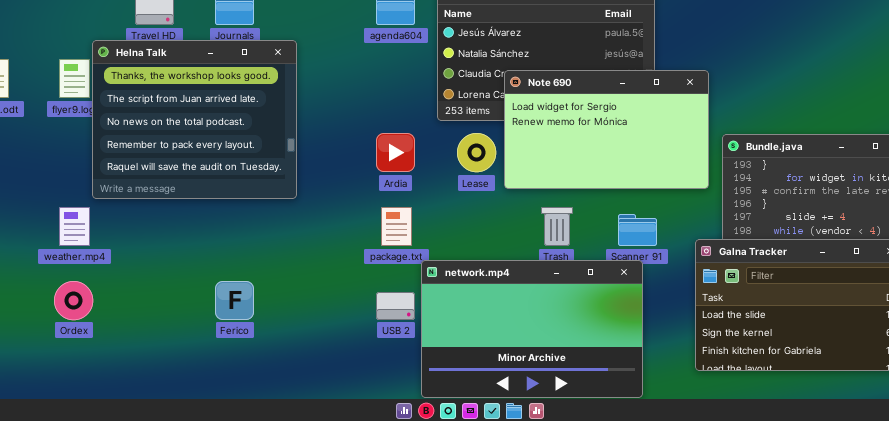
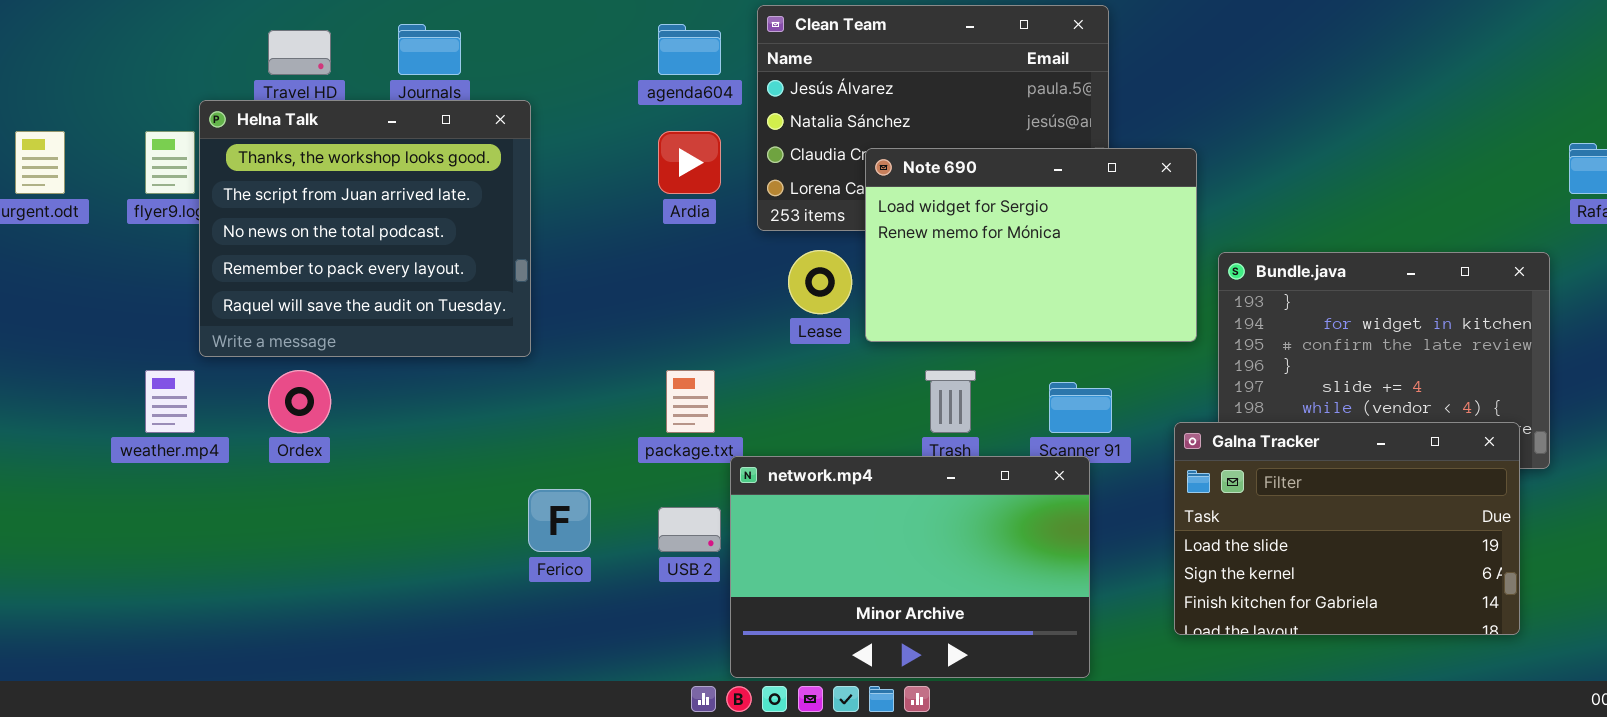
Ardia: [376,133,415,172] -> [658,131,721,194], moved
Ordex: [54,281,93,320] -> [268,370,331,433], moved
Ferico: [215,281,254,320] -> [528,489,591,552], moved

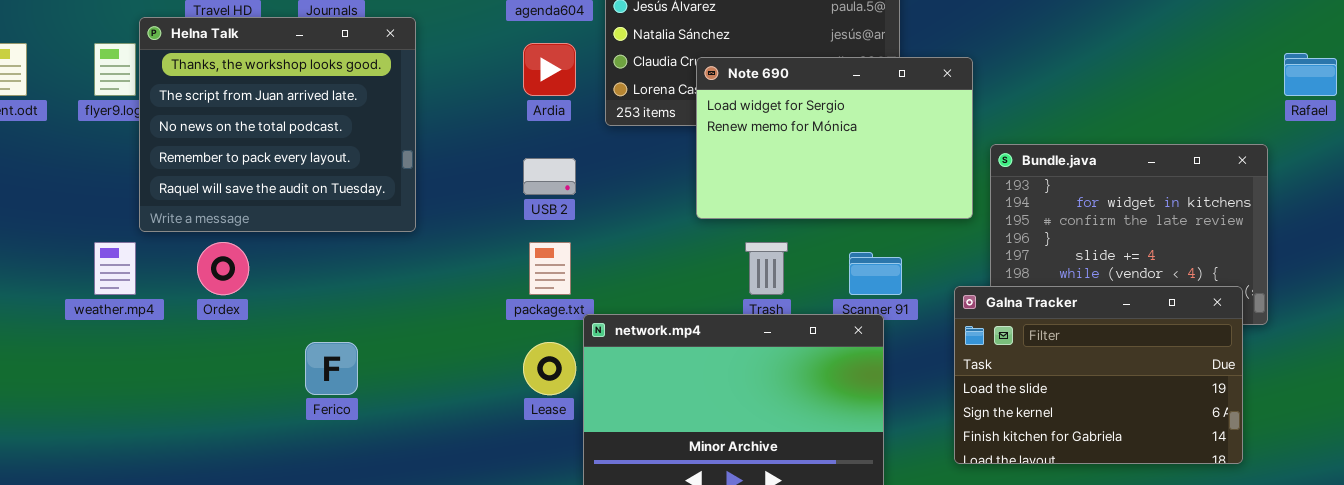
Lease: [788,250,852,314] -> [523,342,576,395], moved
Ferico: [528,489,591,552] -> [305,342,358,395], moved
USB 2: [658,507,721,552] -> [523,158,576,195], moved

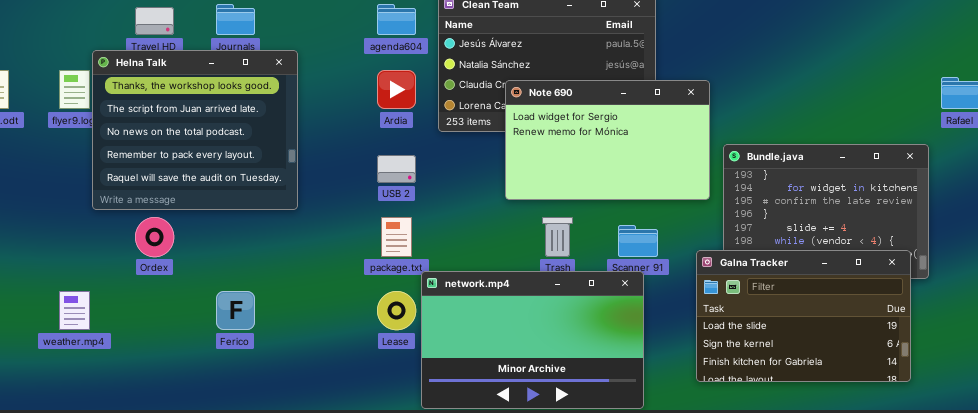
weather.mp4: [94,242,136,295] -> [59,291,90,330], moved

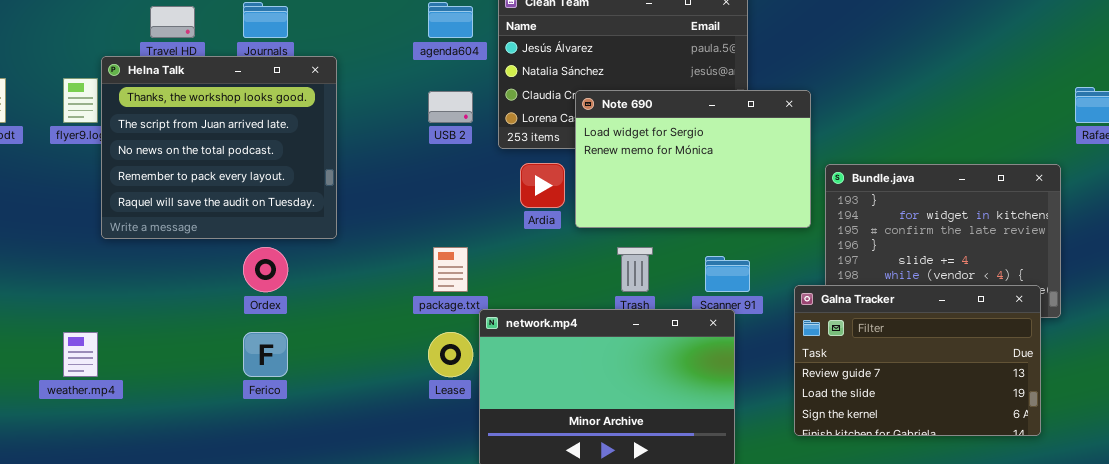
Ardia: [377,70,416,109] -> [520,163,565,208], moved
USB 2: [377,155,416,183] -> [428,91,473,123], moved
Ordex: [135,217,174,257] -> [243,247,288,292], moved
Galna Tracker: [696,250,911,382] -> [794,285,1041,436], scrolled up 1 row

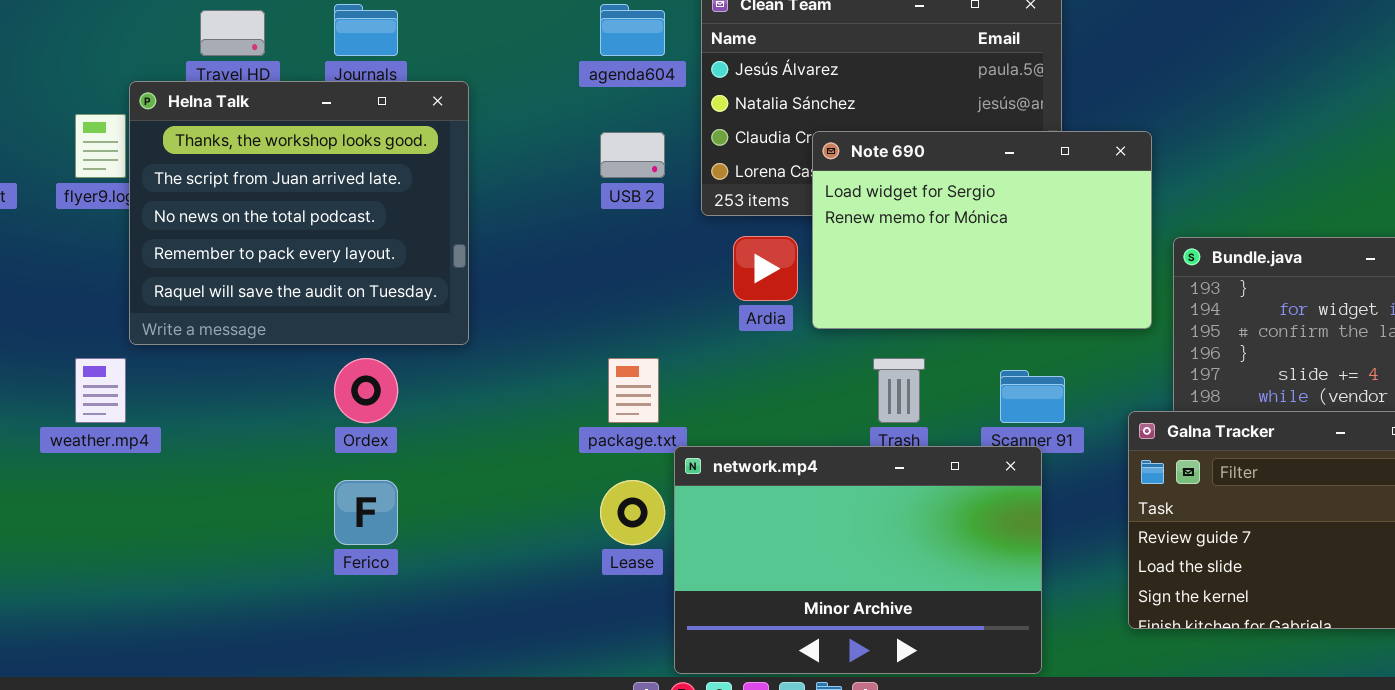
weather.mp4: [63,332,98,377] -> [75,358,126,423], moved

